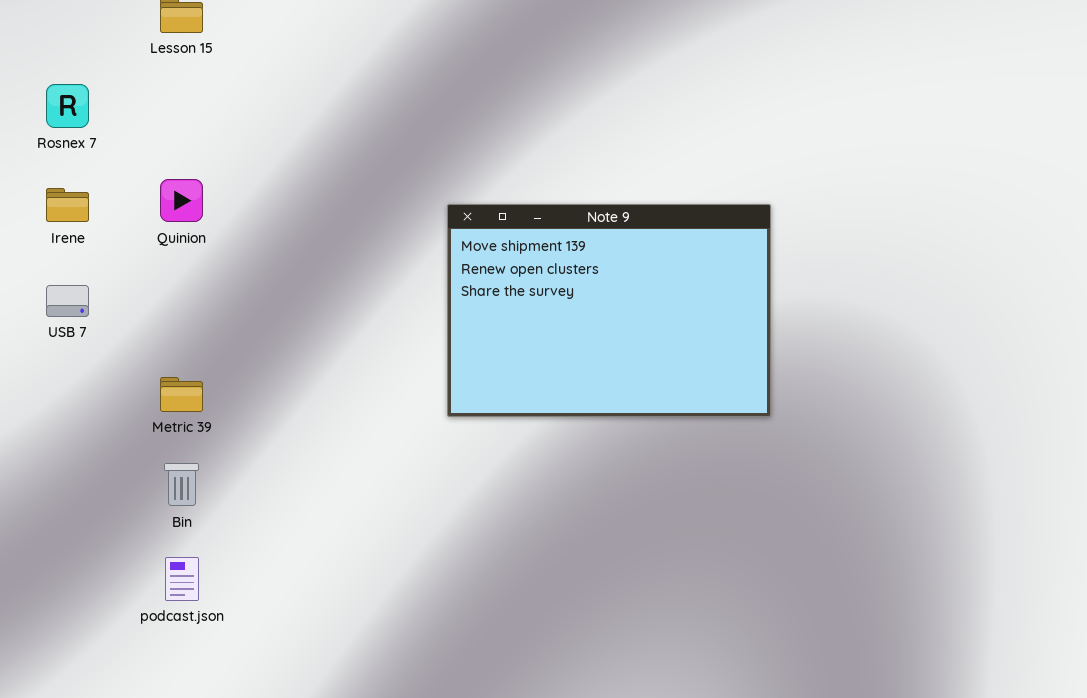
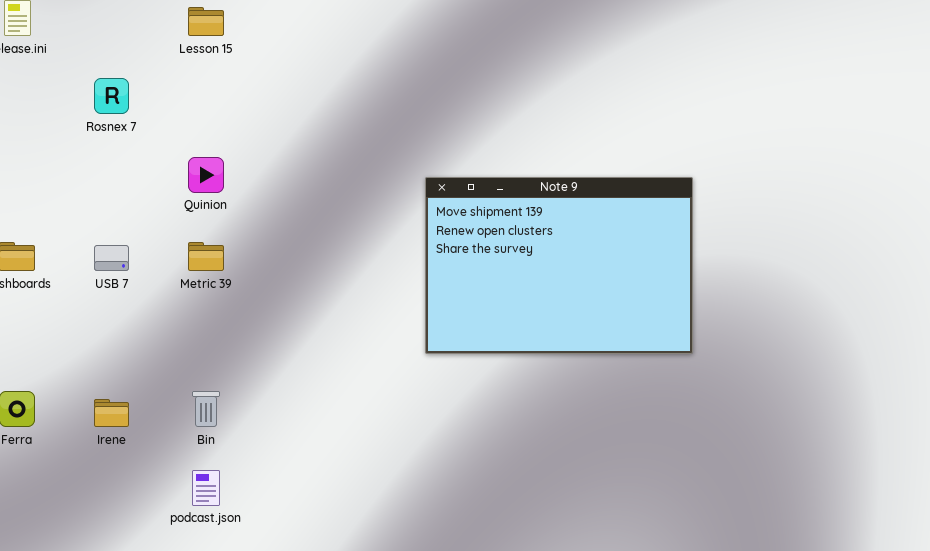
Irene: [46,188,89,222] -> [94,399,129,427], moved
Metric 39: [160,377,203,412] -> [188,242,224,271], moved

